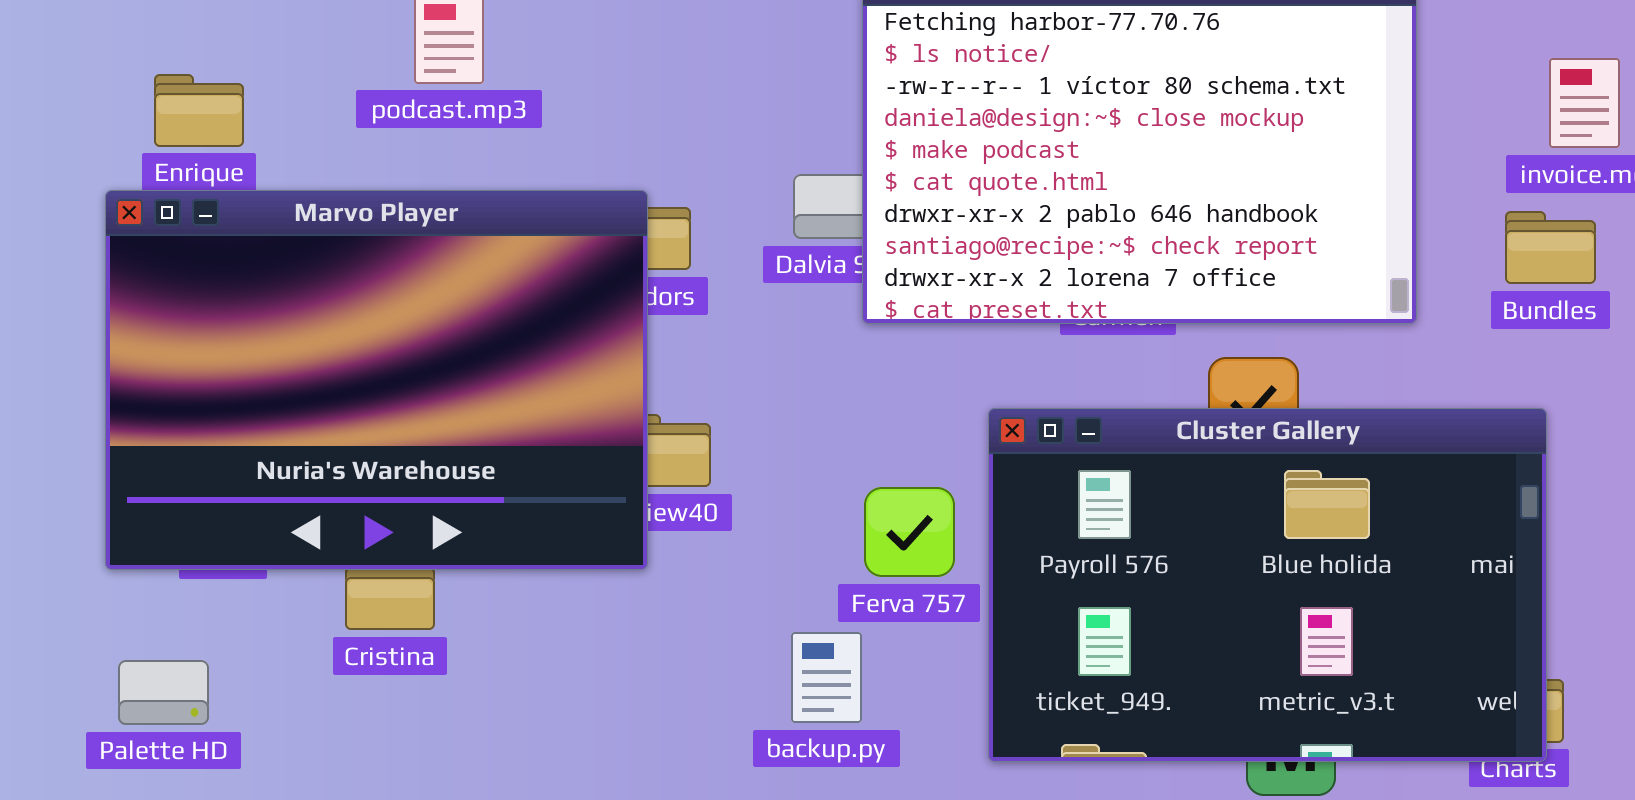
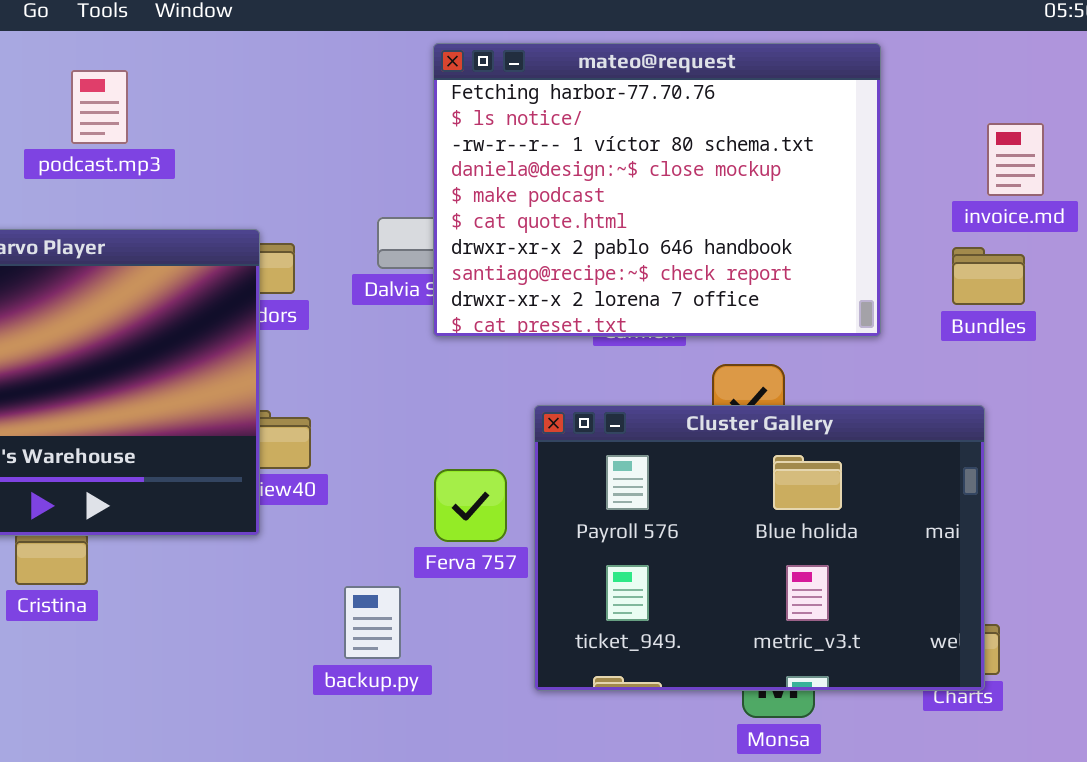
backup.py: [791,632,862,723] -> [344,586,401,659], moved

